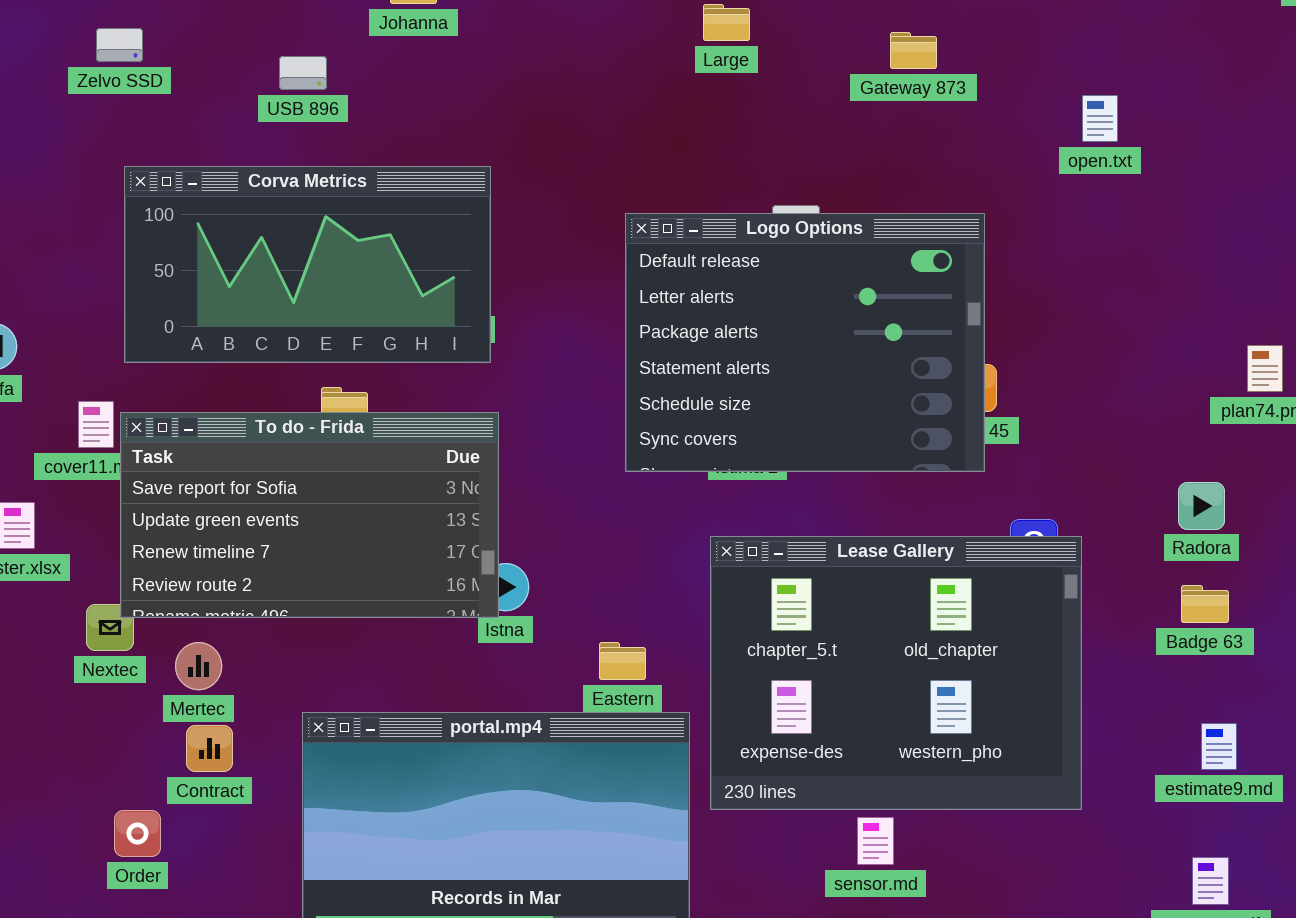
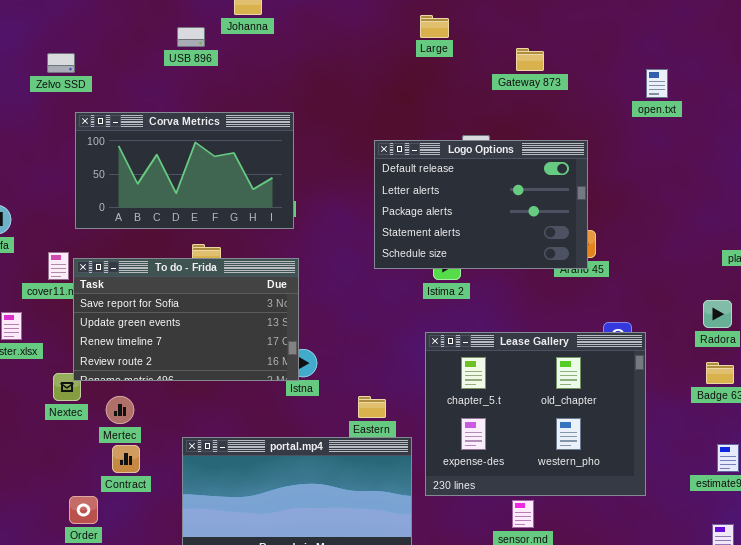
Zelvo SSD: [96,28,143,62] -> [47,53,75,73], moved
Gateway 873: [890,32,937,69] -> [516,48,544,71], moved
USB 896: [279,56,327,90] -> [177,27,205,47], moved
Logo Options: [625,213,985,472] -> [374,140,588,269], resized

